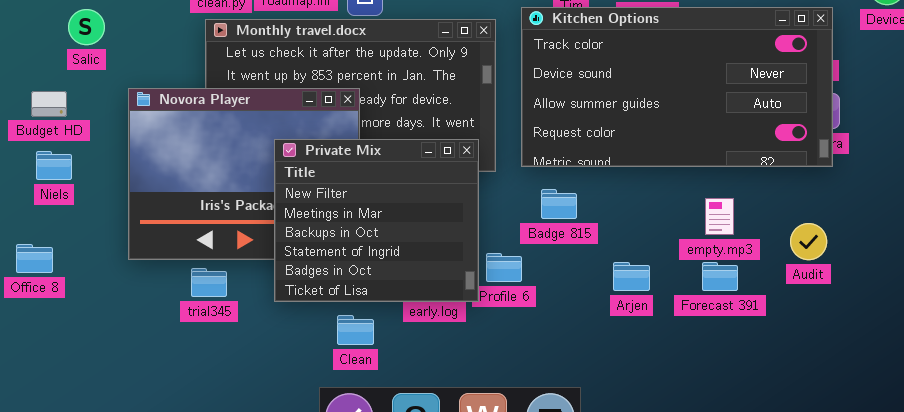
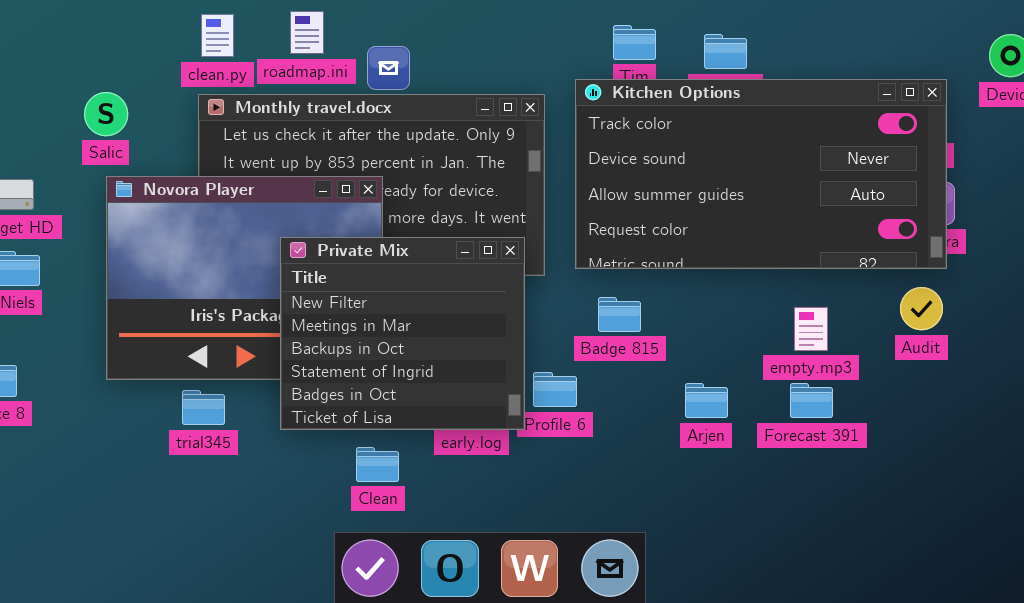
Salic: [68,9,105,45] -> [84,92,128,136], moved
Audit: [790,223,827,260] -> [900,287,943,330], moved

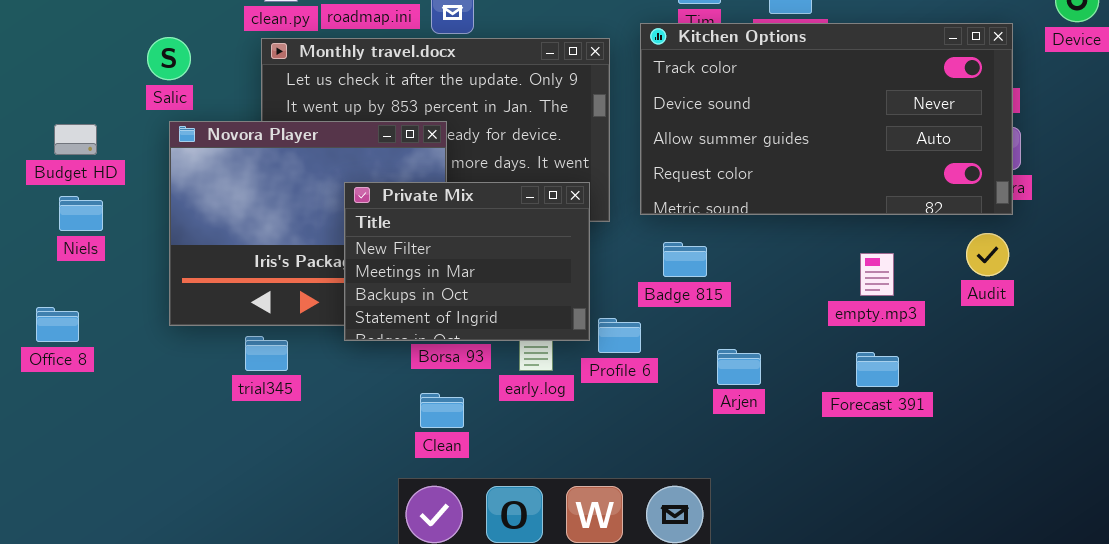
Private Mix: [280,237,525,430] -> [344,182,590,341], resized
Arjen: [685,383,728,418] -> [717,349,761,385], moved
Forecast 391: [790,383,833,418] -> [856,352,899,387], moved

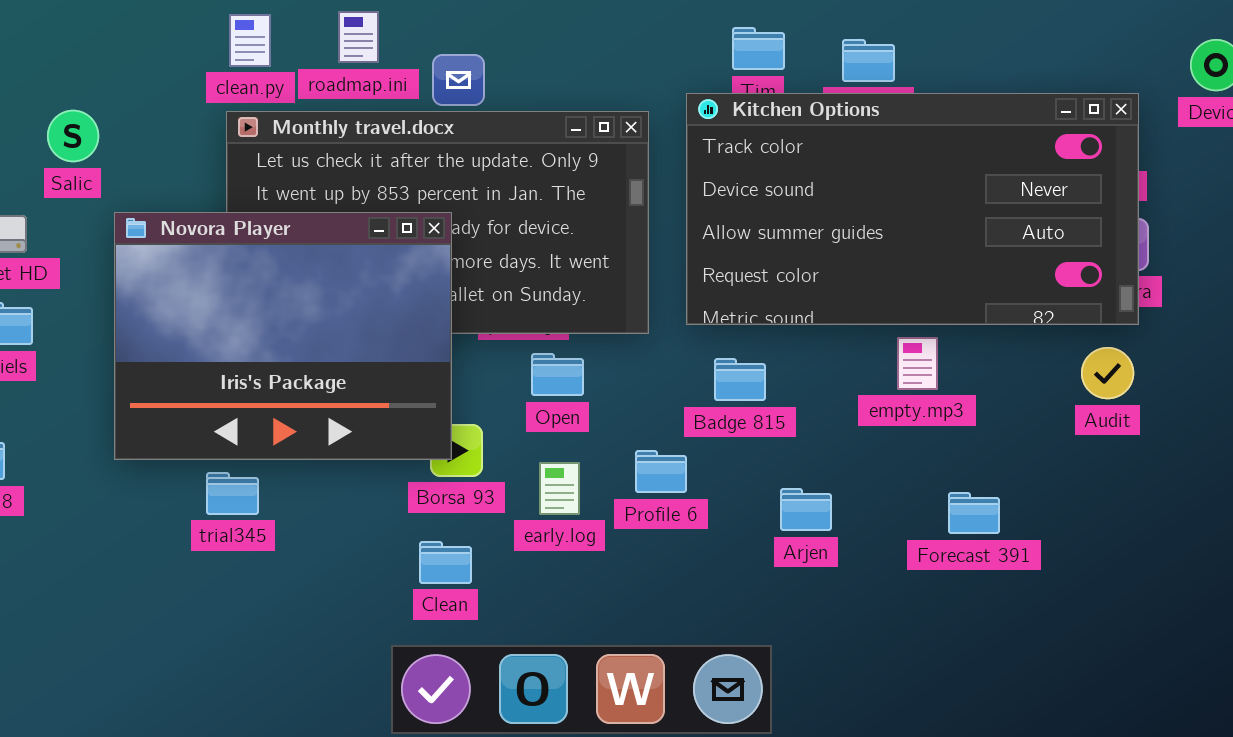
Salic: [147,37,191,80] -> [47,110,99,162], moved
Private Mix: [344,182,590,341] -> none, closed
empty.mp3: [860,253,894,296] -> [897,337,938,390], moved

